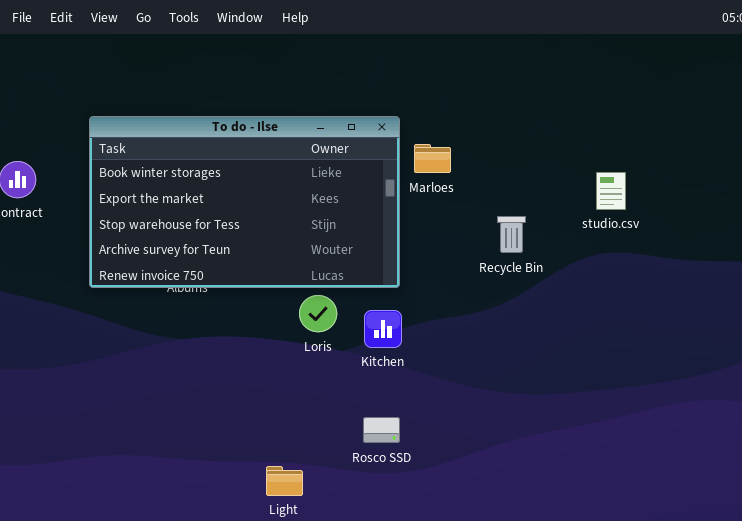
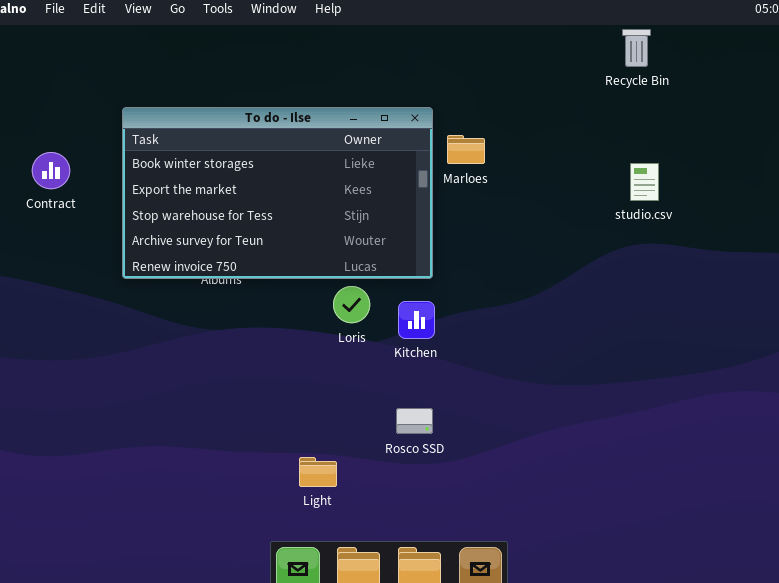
Recycle Bin: [497,216,526,253] -> [622,29,651,67], moved

